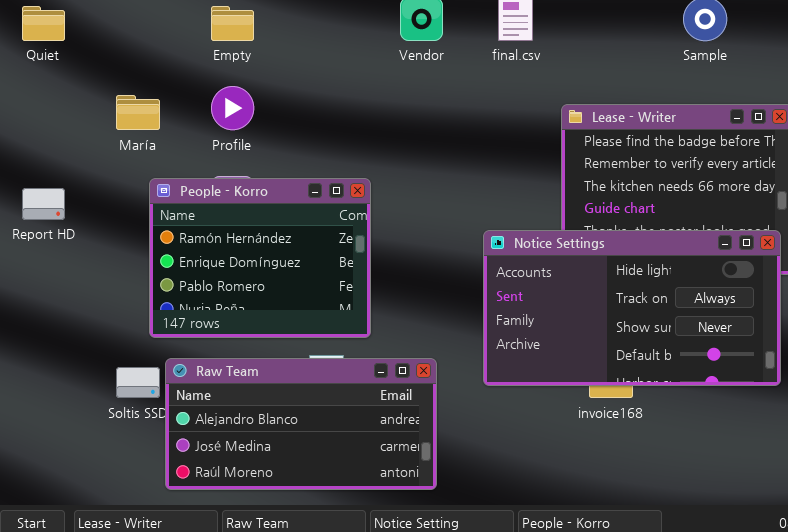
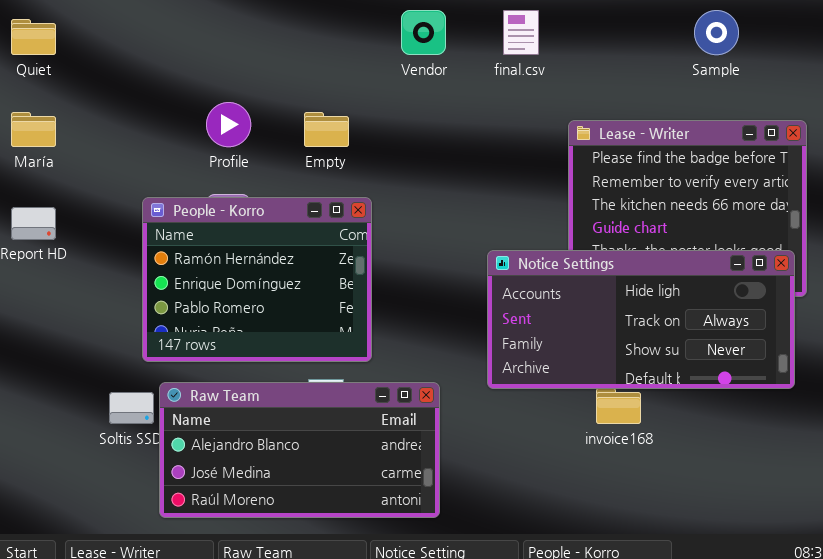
Empty: [211,6,254,41] -> [304,112,349,147], moved
María: [116,95,160,130] -> [11,112,56,147], moved
Notice Settings: [483,230,781,386] -> [487,250,795,389], resized

